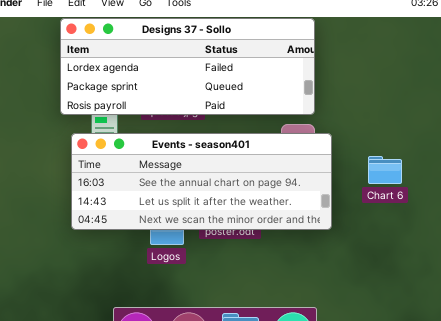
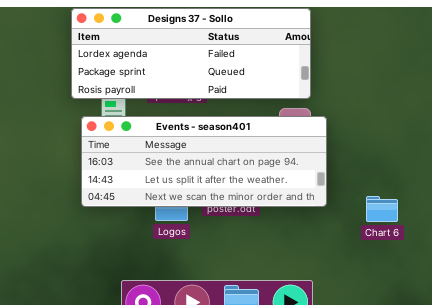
Chart 6: [368,156,402,184] -> [366,196,398,222], moved

